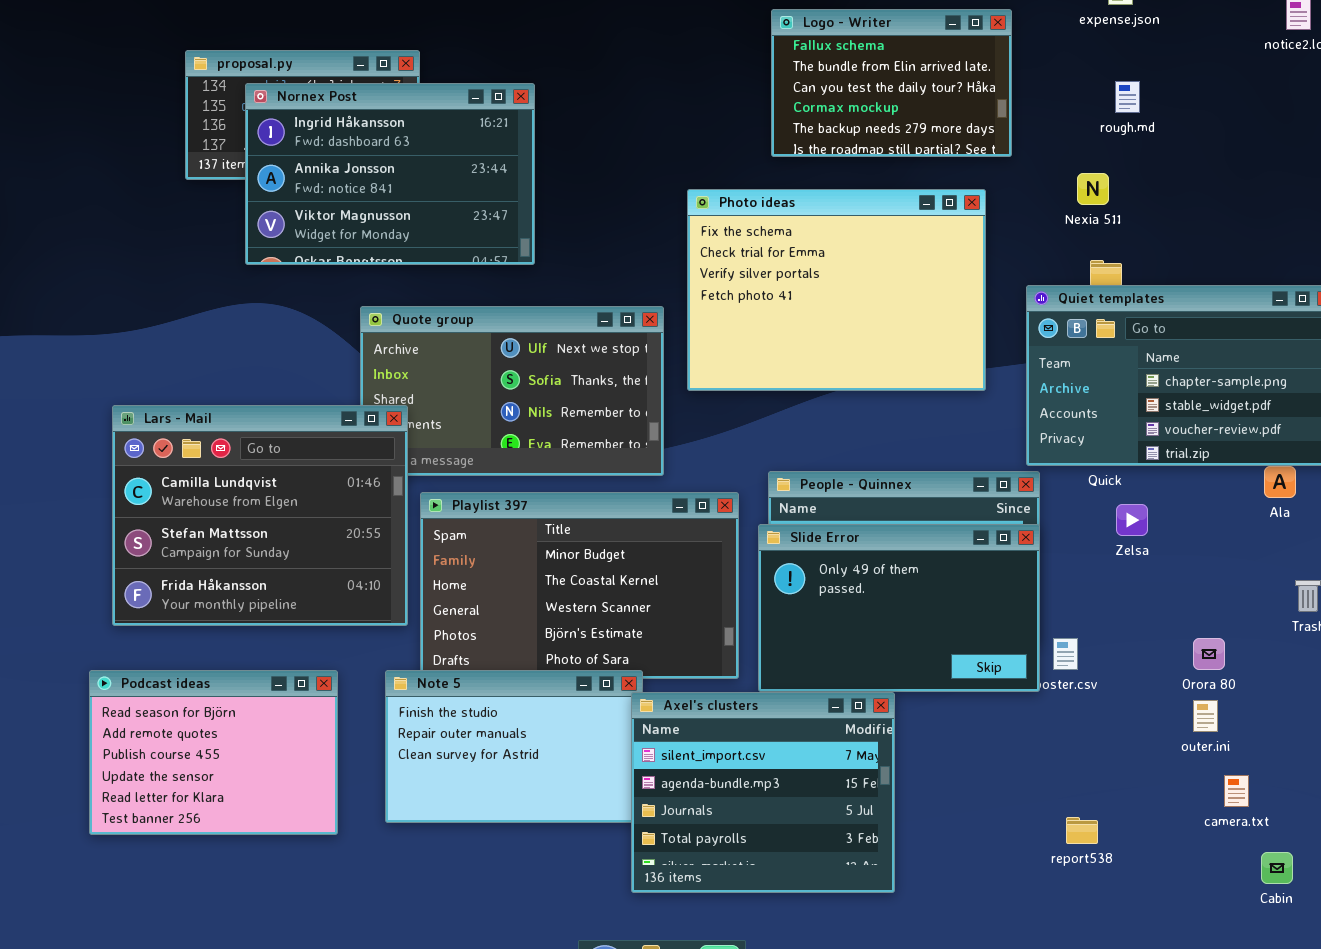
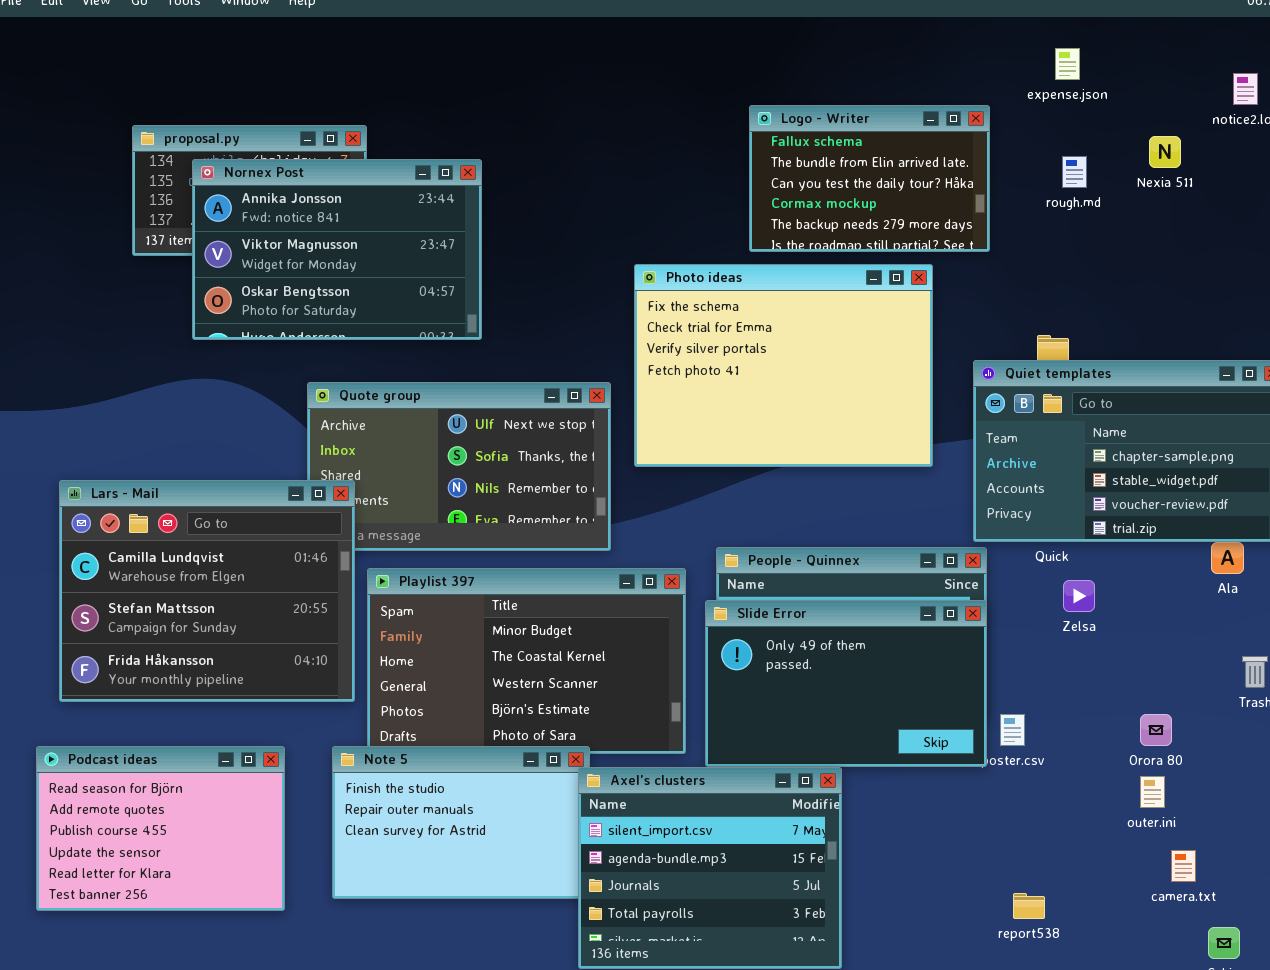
Logo - Writer: [771,9,1012,157] -> [749,105,990,252], moved
Nornex Post: [245,83,535,265] -> [192,159,482,340], scrolled down 1 row
Nexia 511: [1077,173,1109,205] -> [1149,136,1181,168], moved

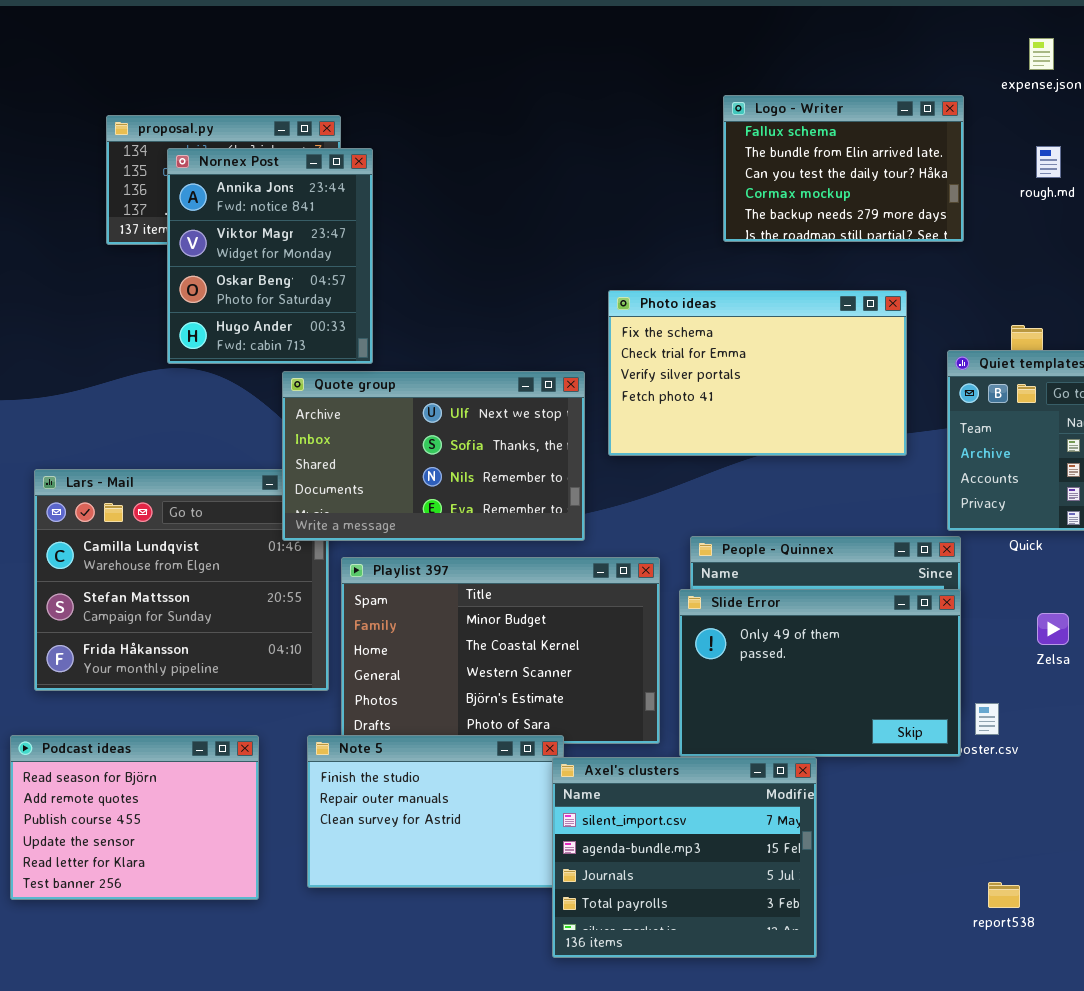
Nornex Post: [192,159,482,340] -> [167,148,373,364], resized
Photo ideas: [634,264,933,467] -> [608,290,907,456], resized
Quote group: [307,382,611,551] -> [282,371,585,541], raised
Zelsa: [1063,580,1095,612] -> [1037,613,1069,645], moved

